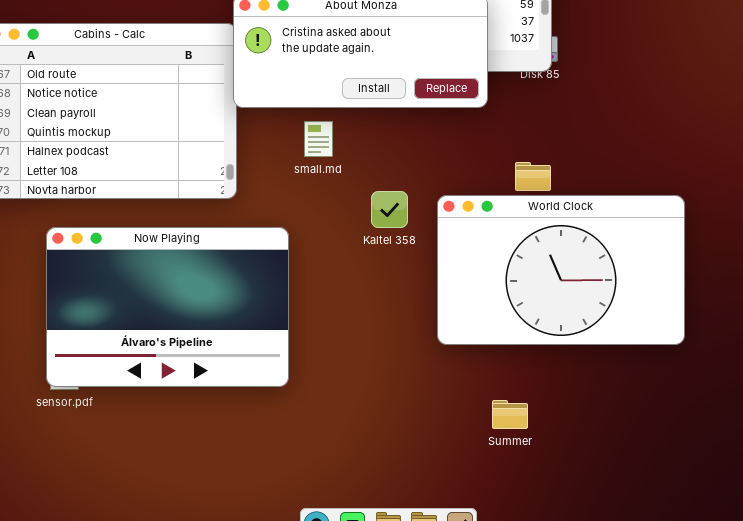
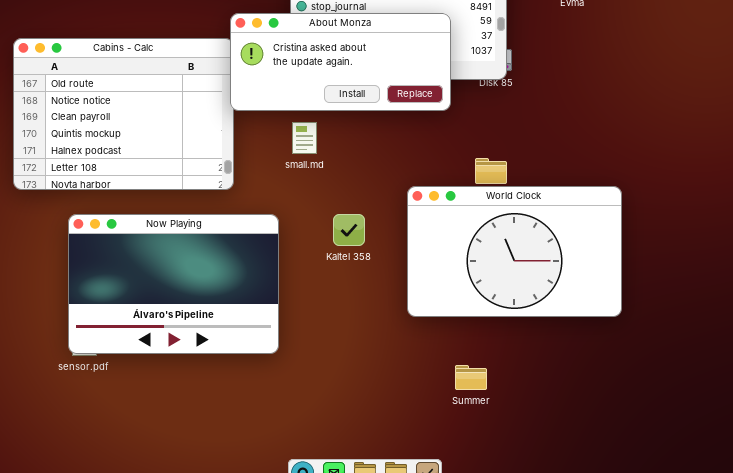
Kaltel 358: [371,191,408,228] -> [333,214,365,246], moved

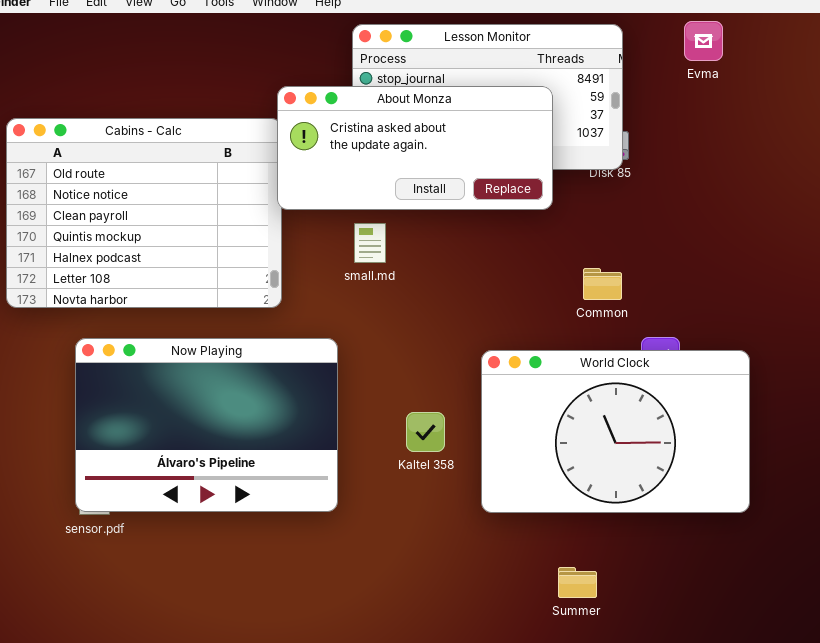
World Clock: [407,186,622,317] -> [481,350,750,513], moved
Kaltel 358: [333,214,365,246] -> [406,412,445,452], moved
Summer: [455,365,487,390] -> [558,567,597,598], moved

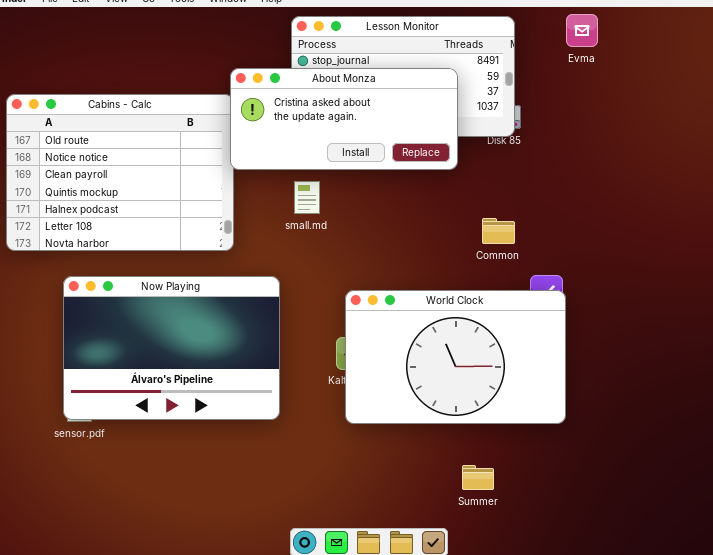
World Clock: [481,350,750,513] -> [345,290,566,424], moved

